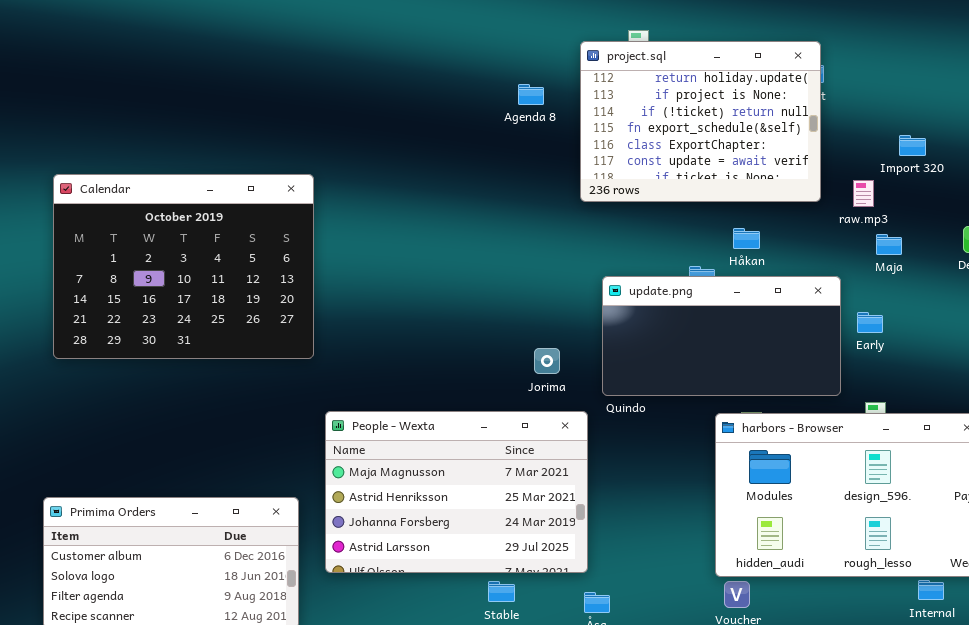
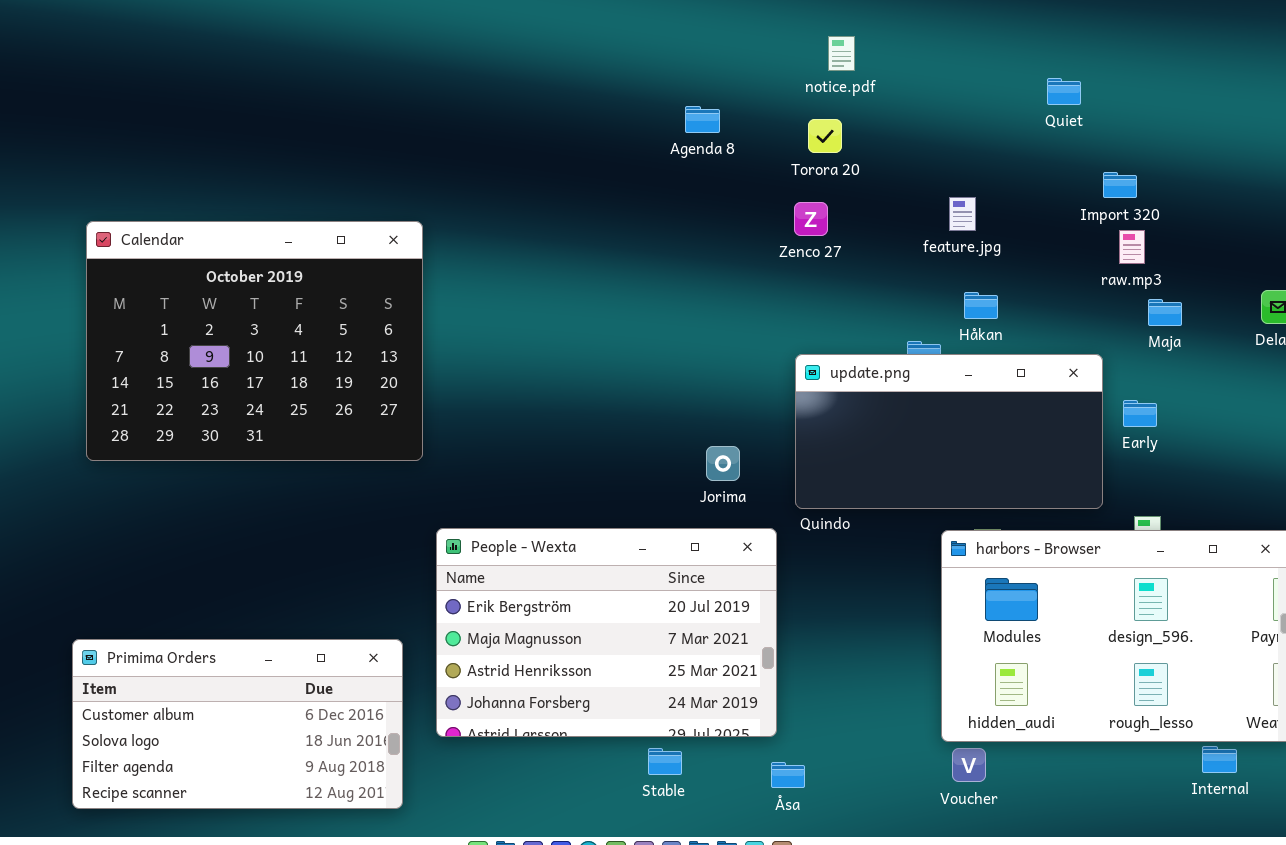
project.sql: [580,41,821,202] -> none, closed
Import 320: [899,135,926,156] -> [1103,172,1137,198], moved
People - Wexta: [325,411,588,573] -> [436,528,777,737], scrolled up 1 row

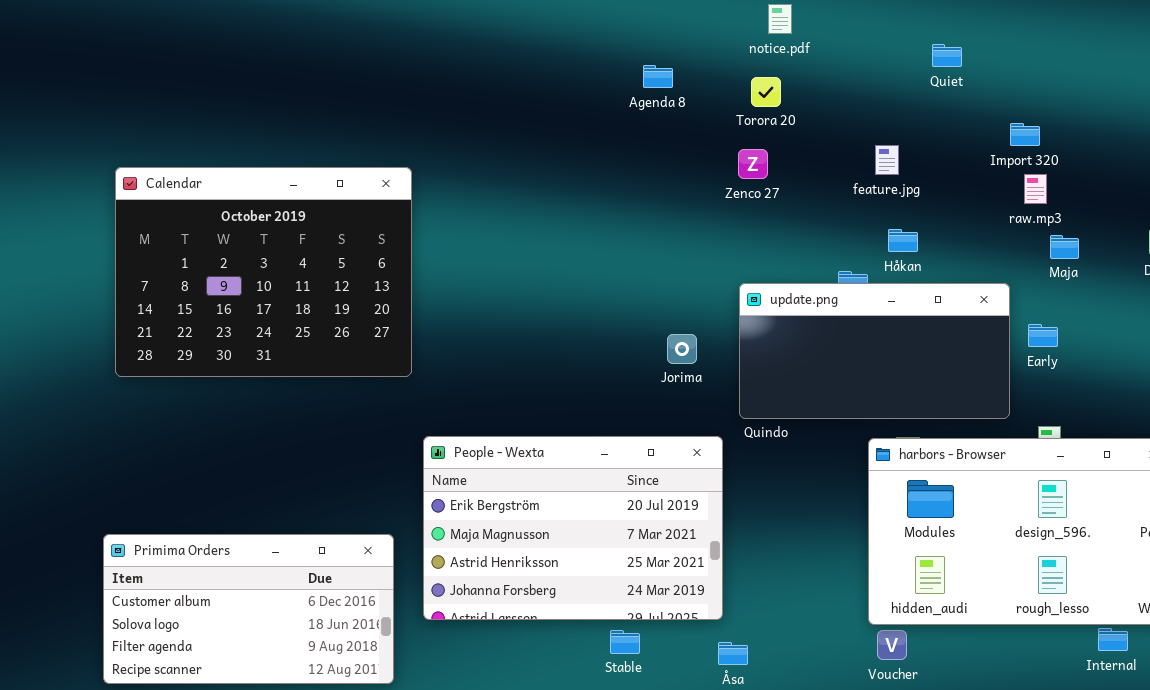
Quiet: [1047,78,1081,105] -> [932,44,962,67], moved
Jorima: [706,446,740,481] -> [667,334,697,364], moved

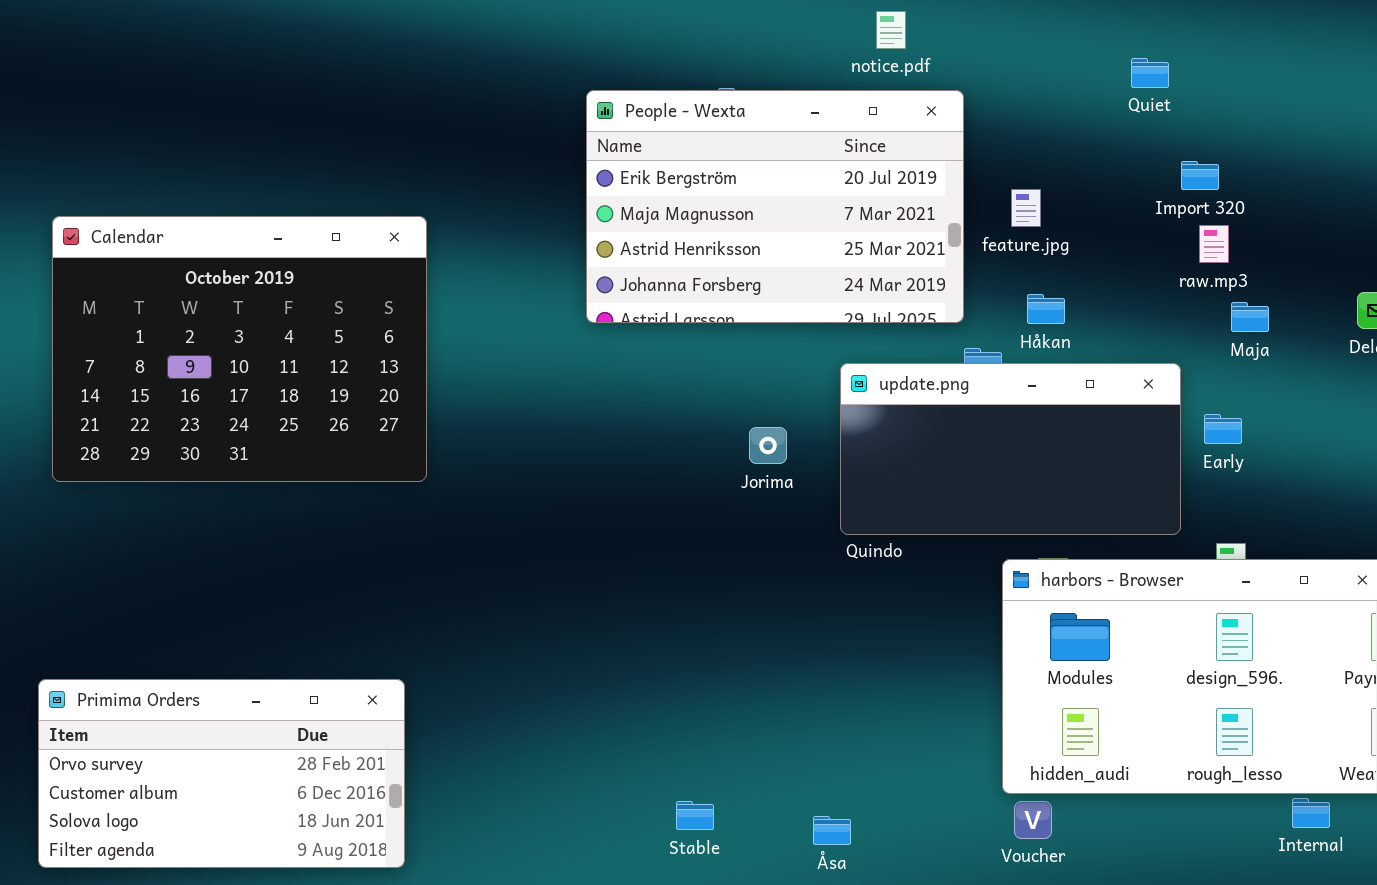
Quiet: [932,44,962,67] -> [1131,58,1169,88], moved
People - Wexta: [423,436,723,620] -> [586,90,964,323], moved
Primima Orders: [103,534,394,684] -> [38,679,405,868], scrolled up 1 row

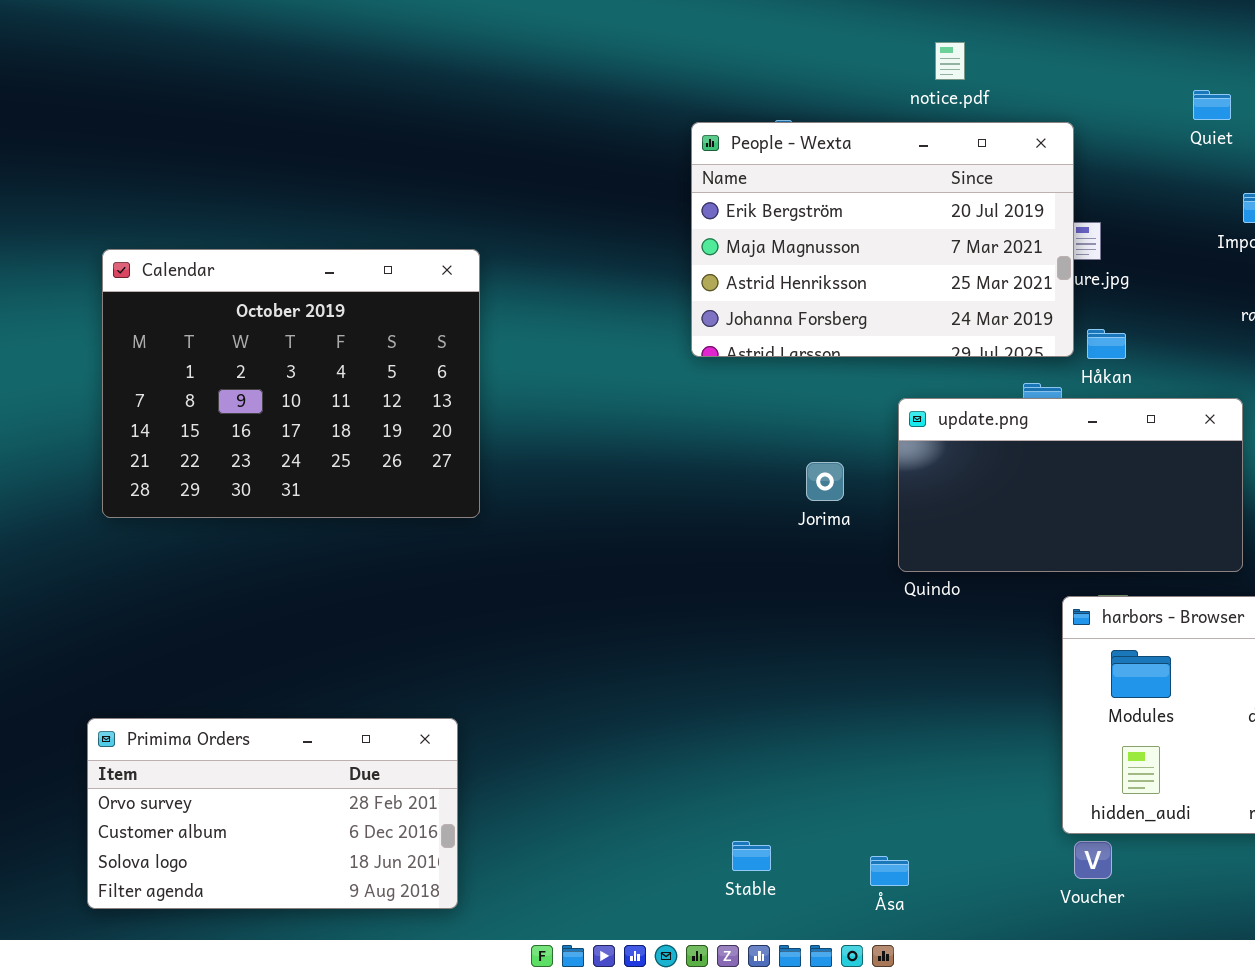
People - Wexta: [586,90,964,323] -> [691,122,1074,357], moved

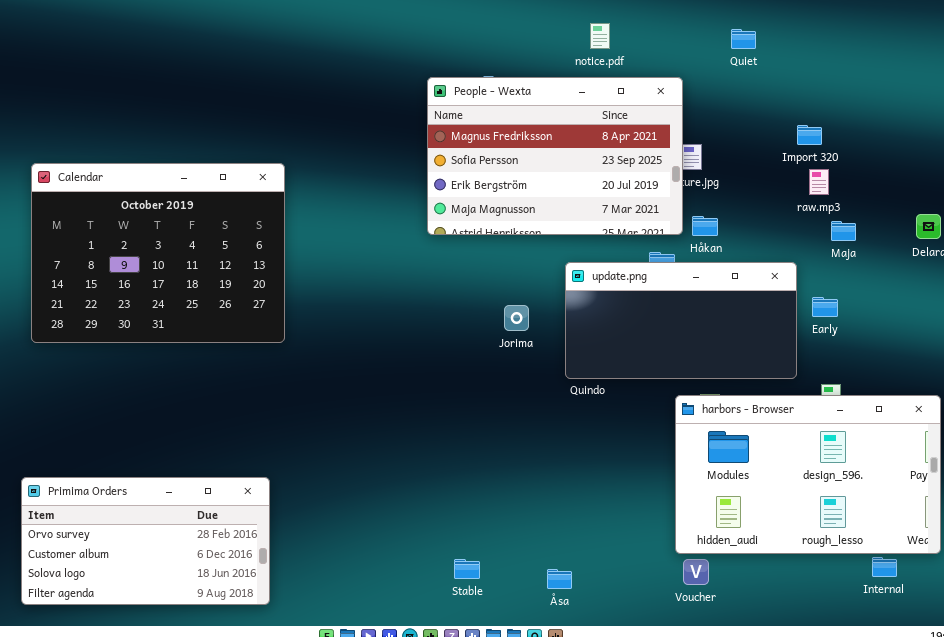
Quiet: [1193,90,1231,120] -> [731,29,756,49], moved
People - Wexta: [691,122,1074,357] -> [427,77,683,235], scrolled up 2 rows

